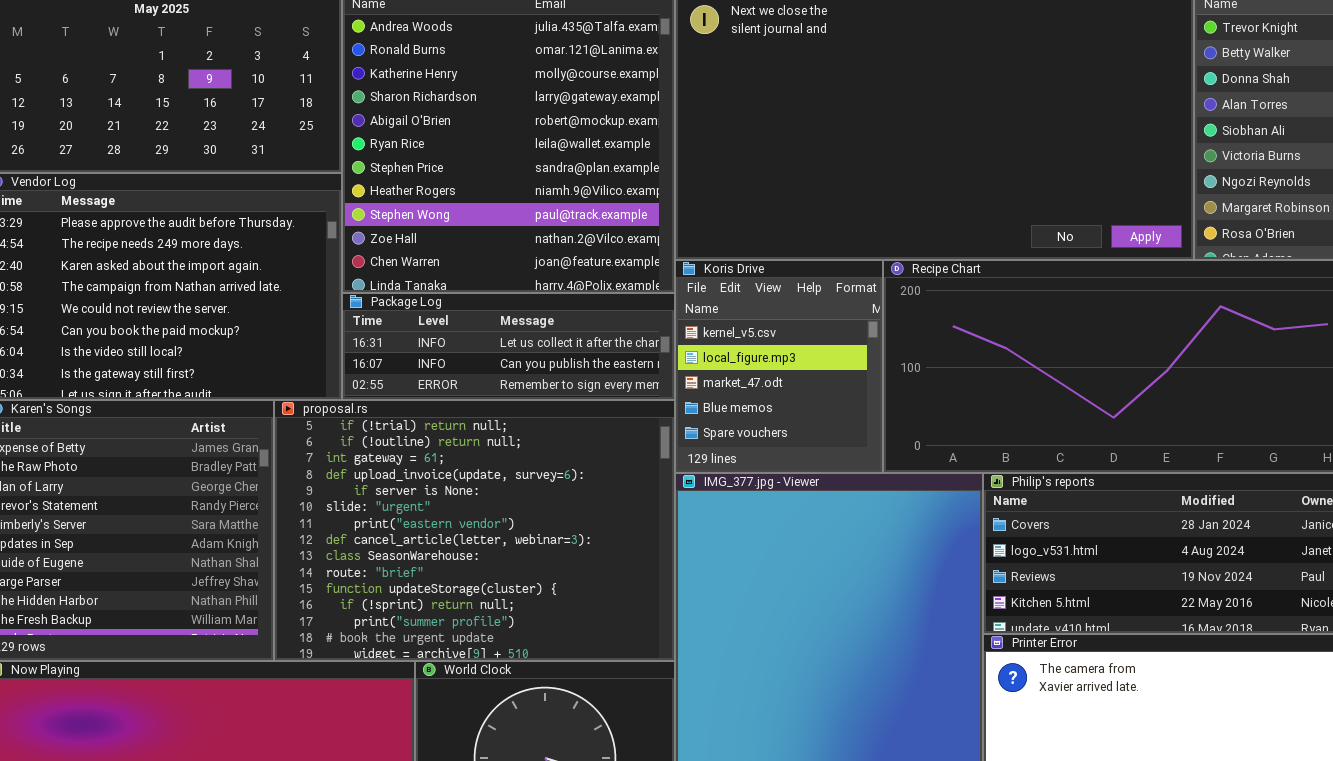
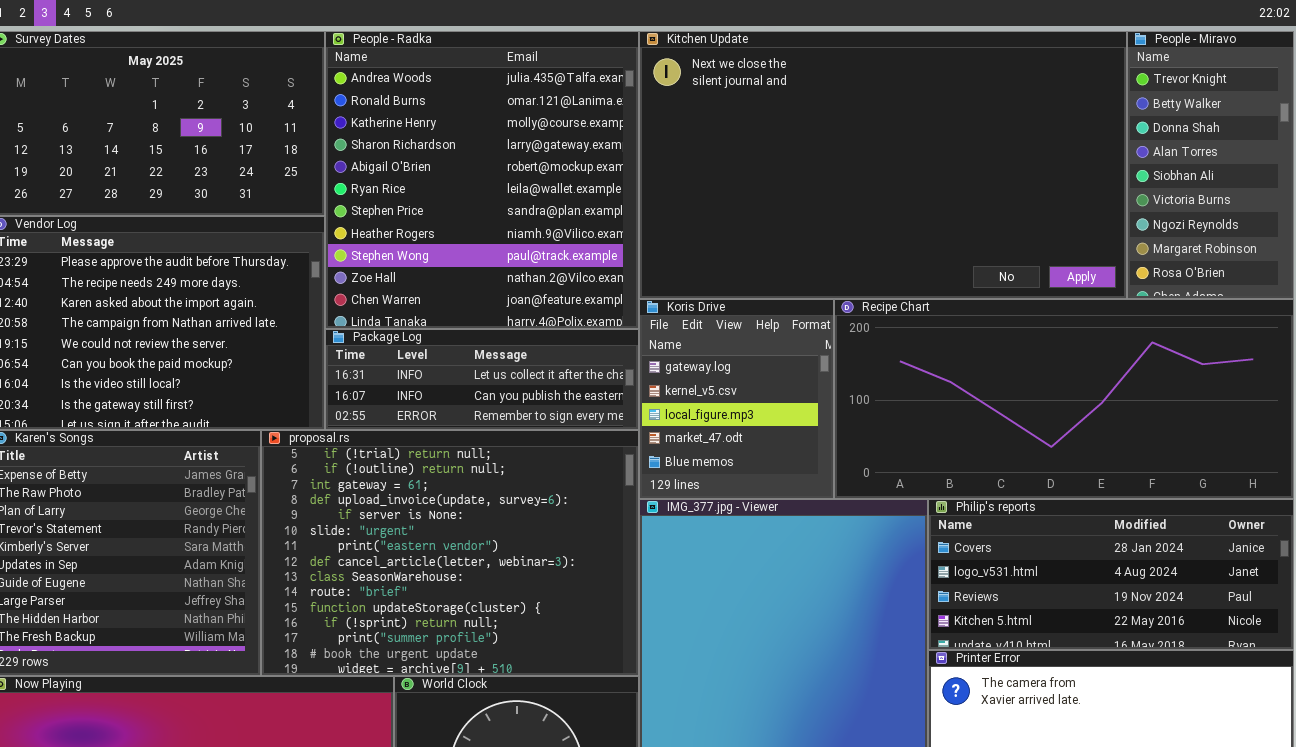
Koris Drive: [675,260,883,473] -> [639,299,834,499], scrolled up 1 row

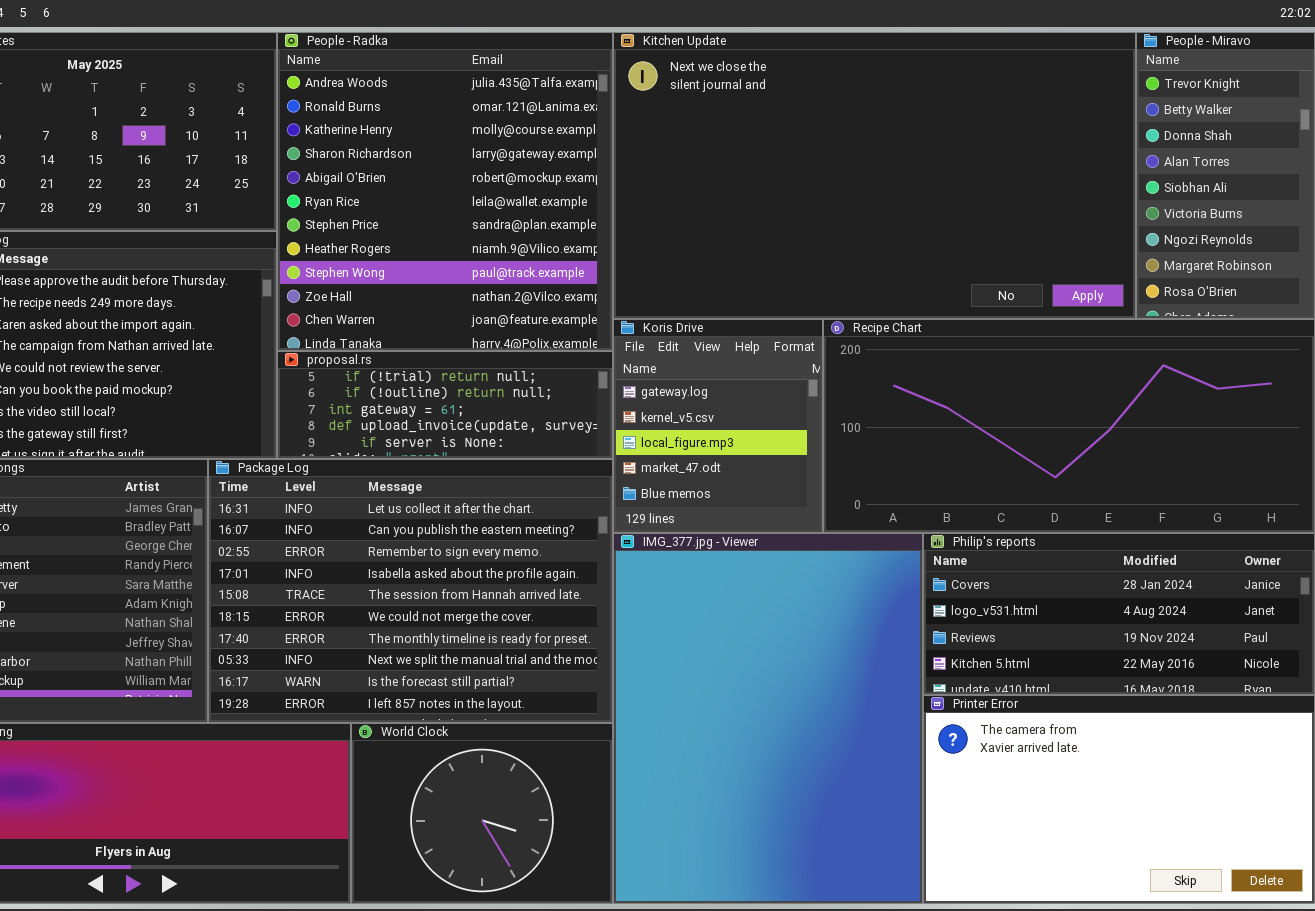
Package Log: [325,329,639,430] -> [208,459,613,723], moved, resized
proposal.rs: [261,430,639,676] -> [277,351,613,459], moved, resized

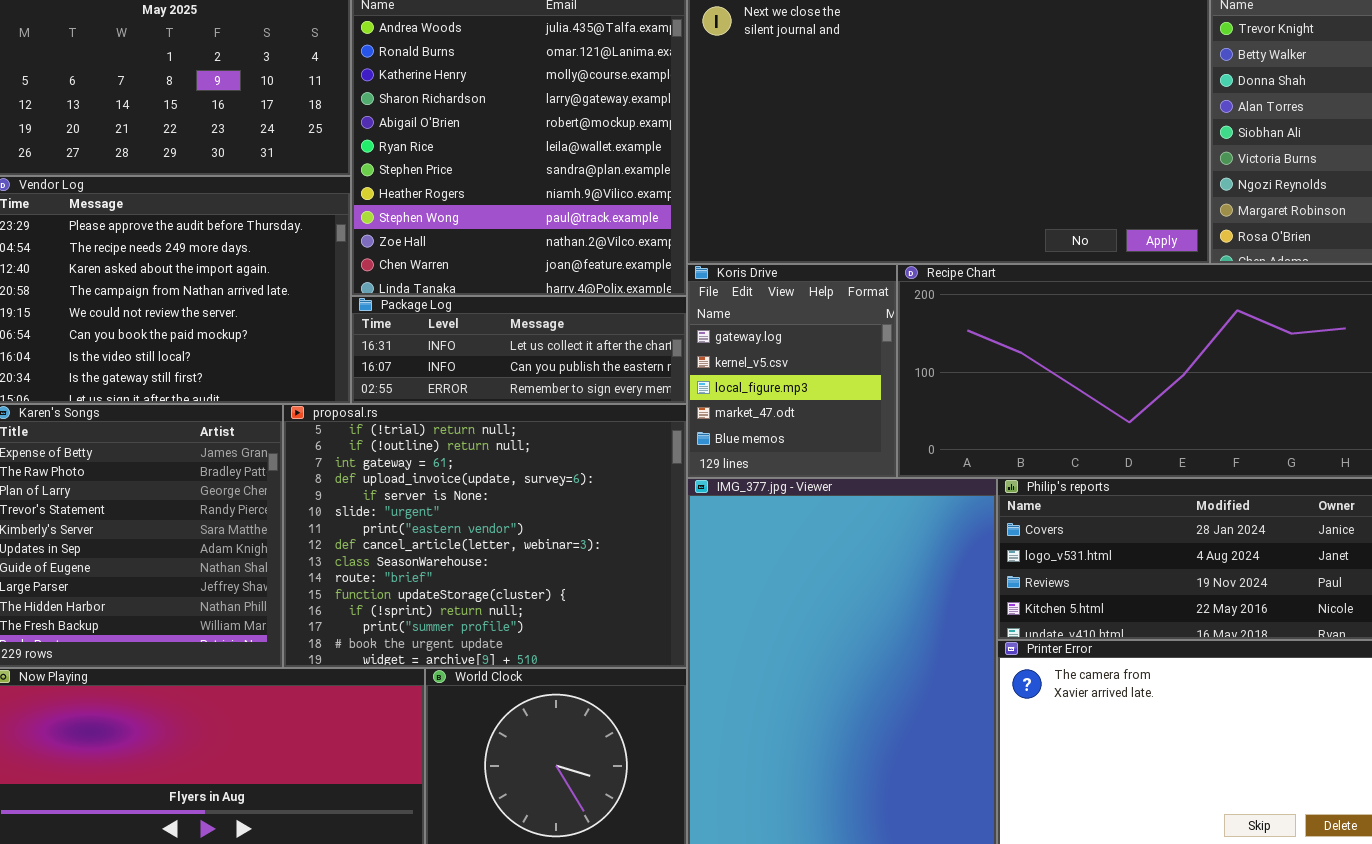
proposal.rs: [277,351,613,459] -> [283,404,687,668], moved, resized
Package Log: [208,459,613,723] -> [351,296,687,404], moved, resized

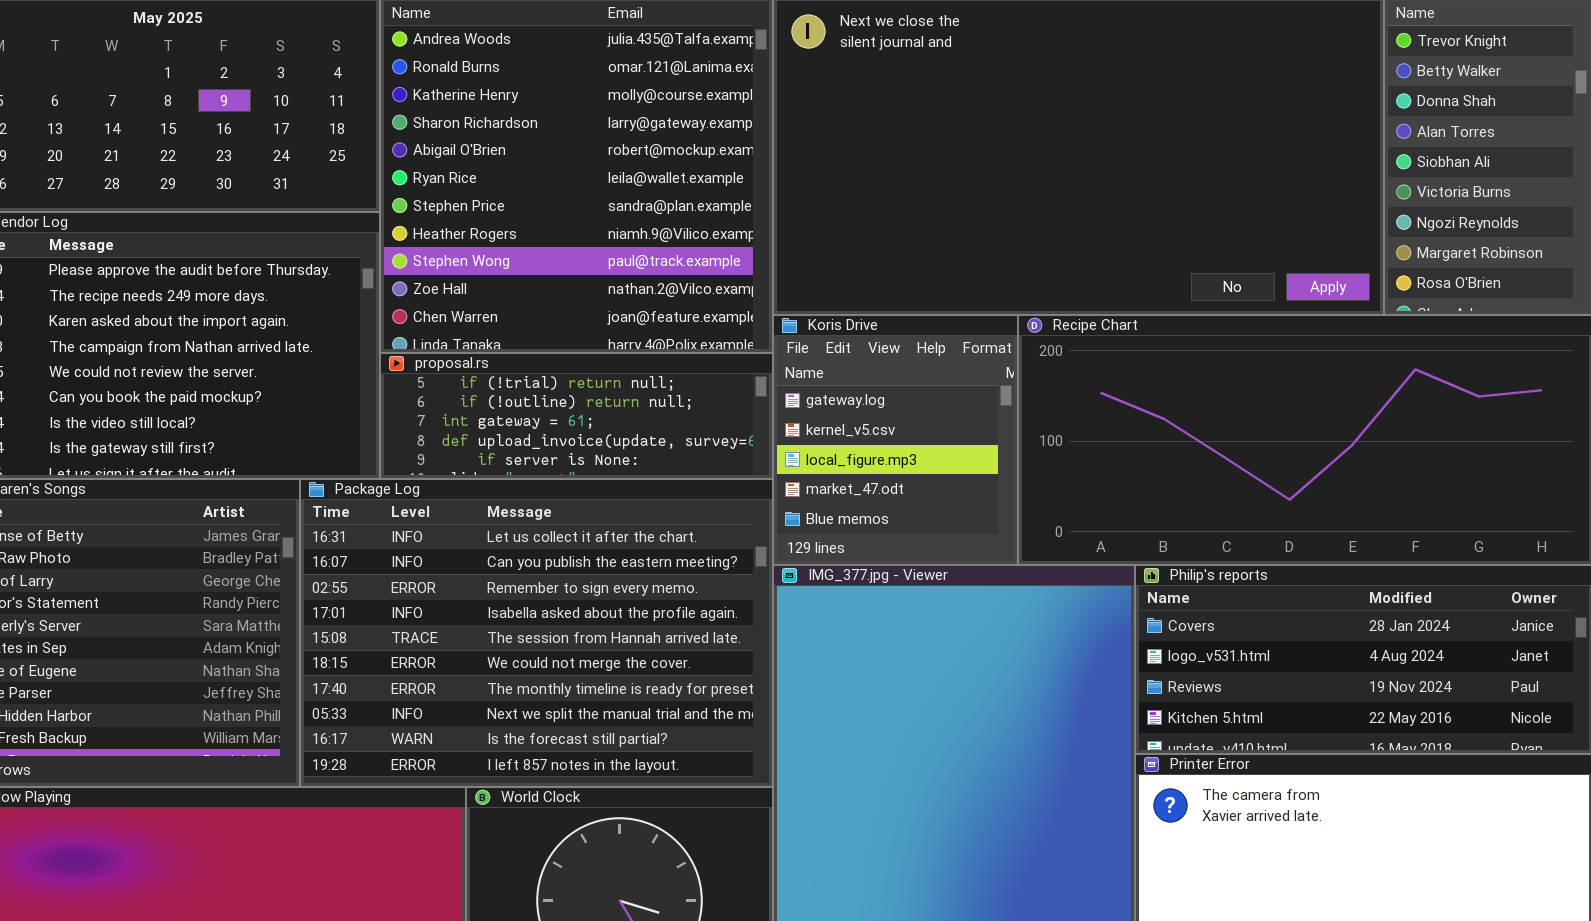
Package Log: [351,296,687,404] -> [300,479,773,787], moved, resized
proposal.rs: [283,404,687,668] -> [380,353,773,479], moved, resized

